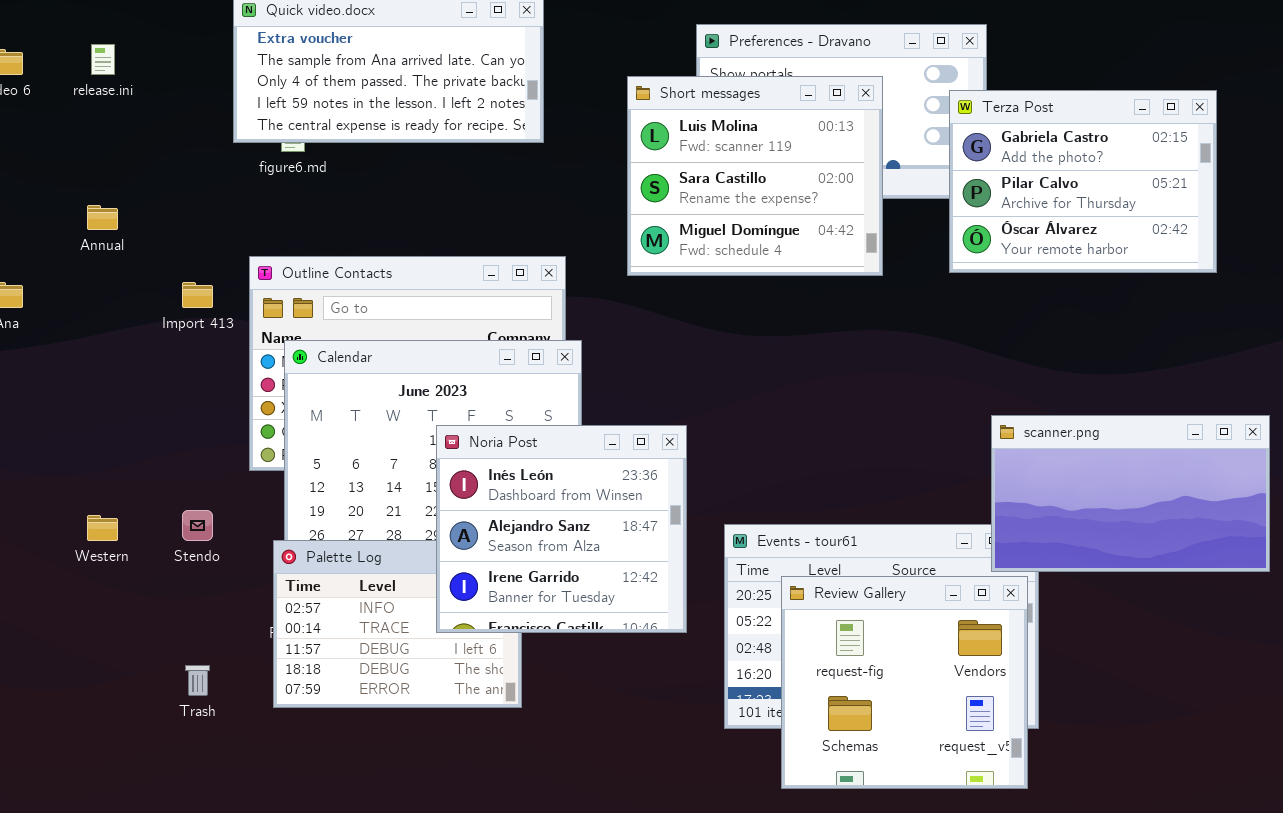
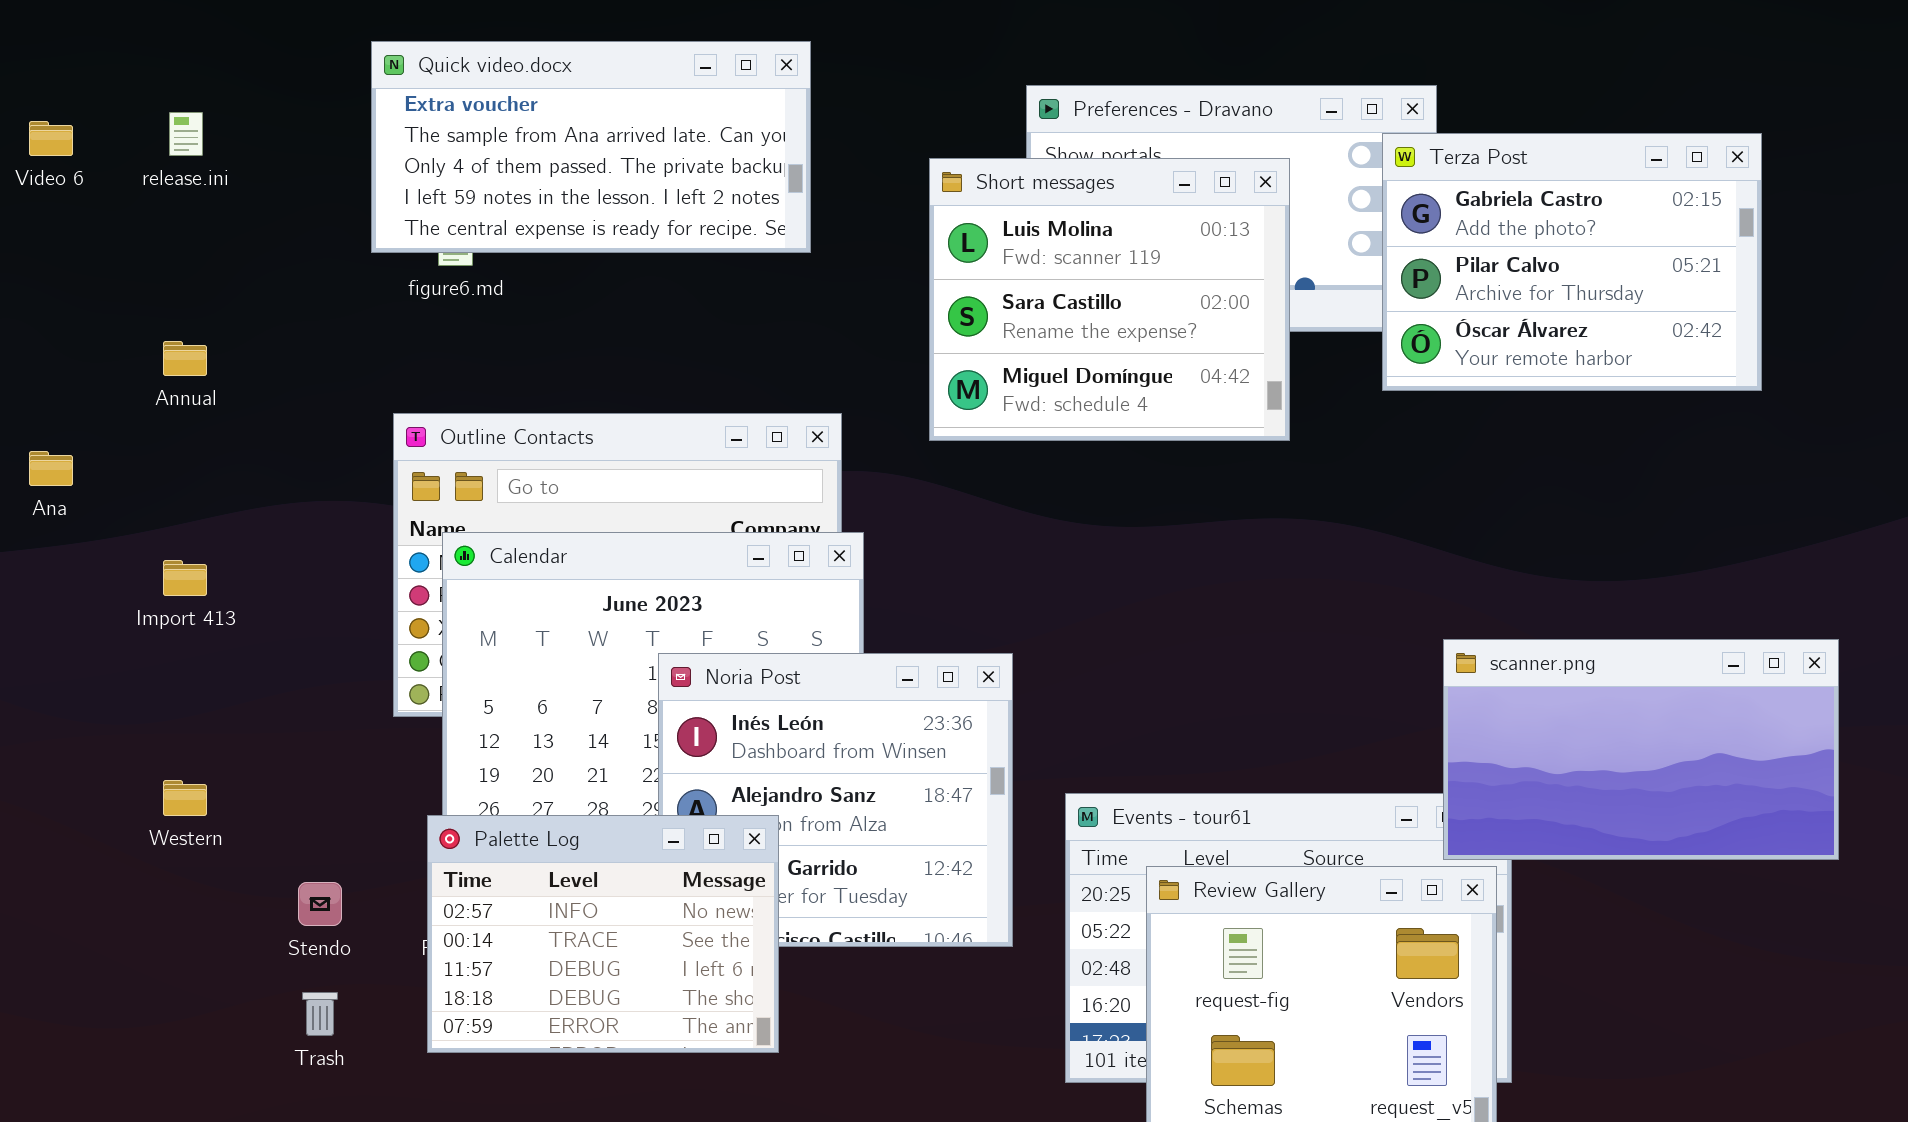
Terza Post: [949,90,1217,273] -> [1382,133,1762,391], moved
Import 413: [182,282,213,308] -> [163,560,207,596], moved
Stendo: [182,510,213,541] -> [298,882,342,926], moved
Palette Log: [273,540,522,708] -> [427,815,779,1053], raised

